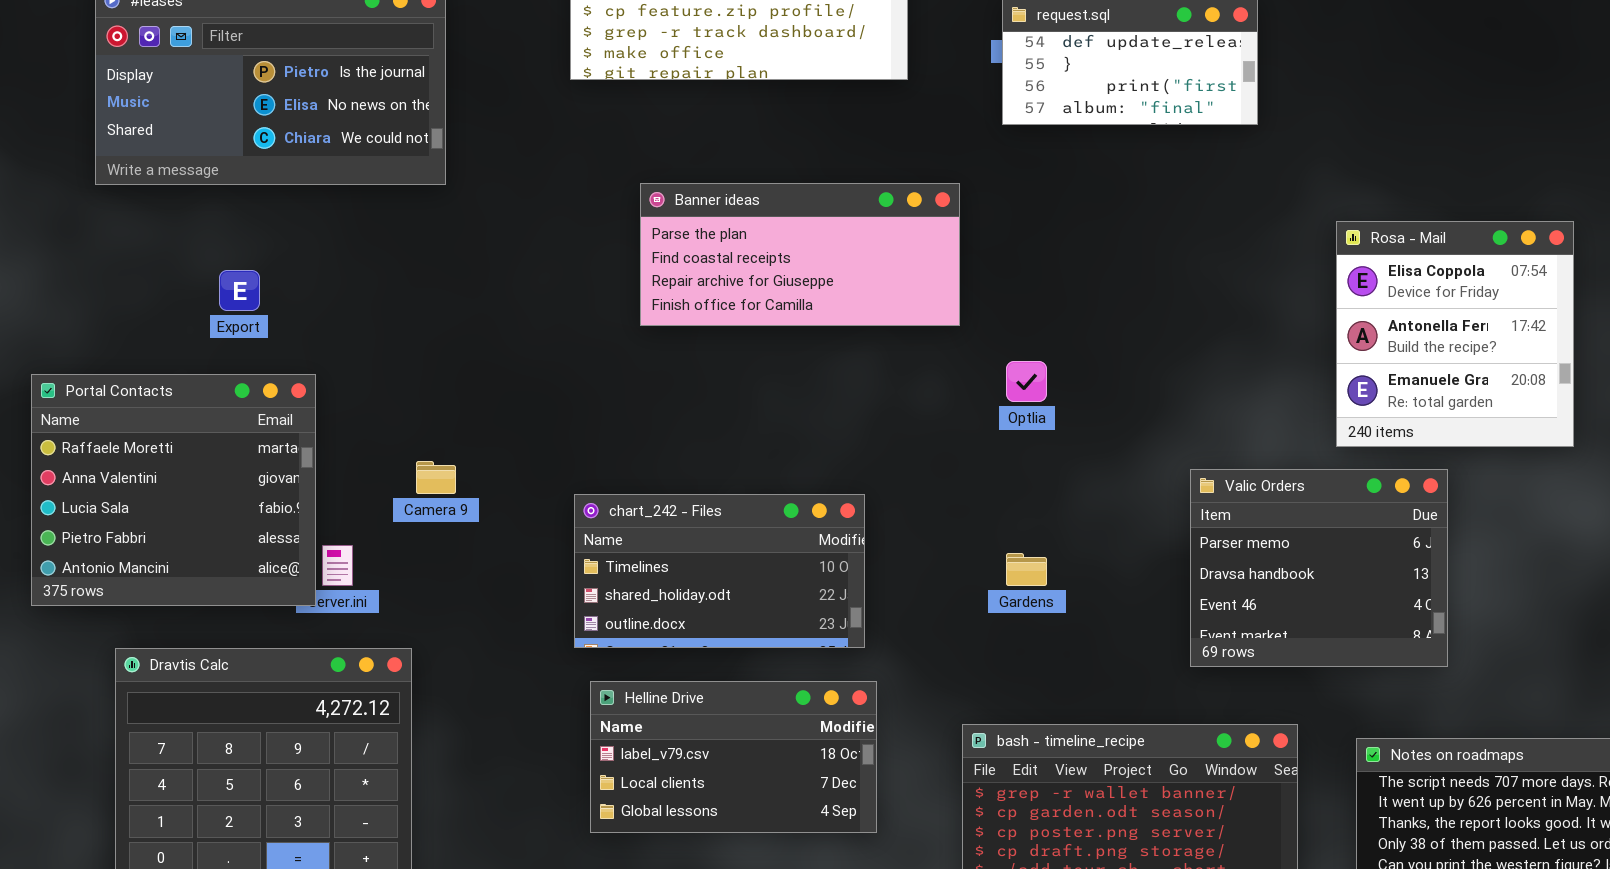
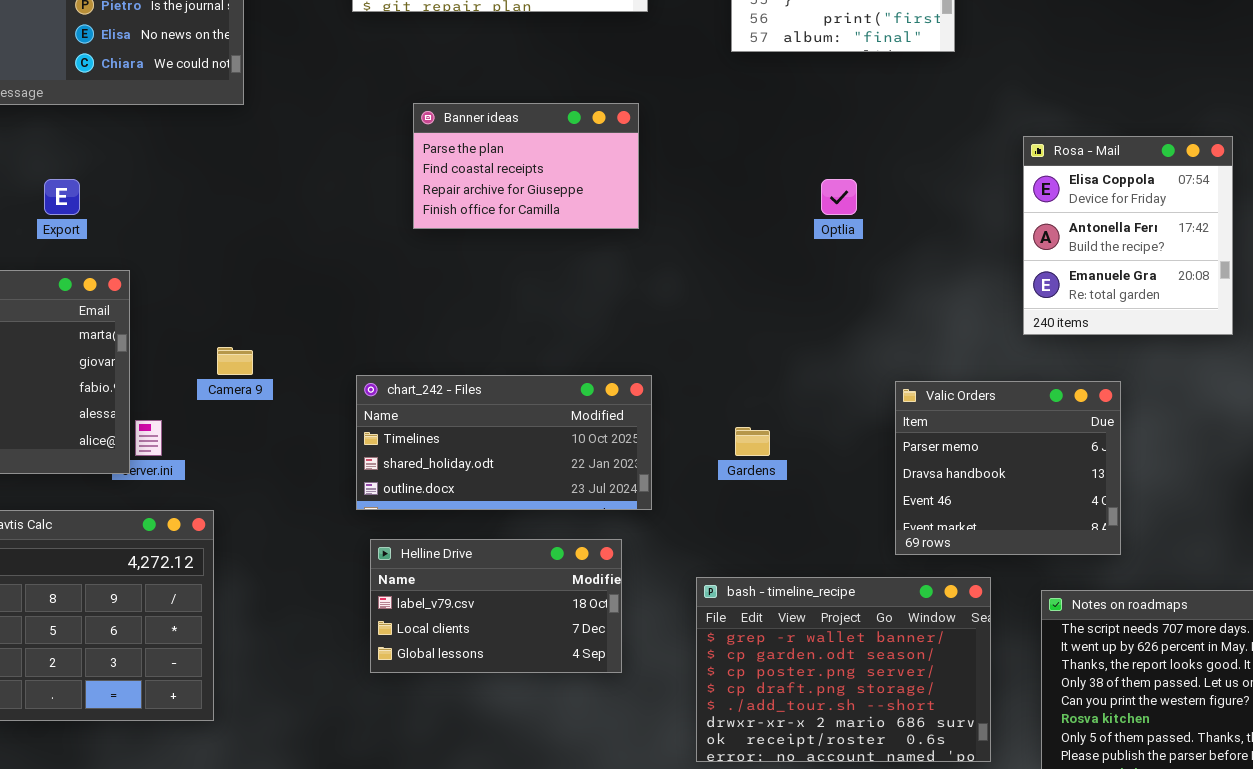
Banner ideas: [640,183,960,326] -> [413,103,639,229], resized
Optlia: [1006,361,1047,402] -> [821,179,857,215], moved
Valic Orders: [1190,469,1448,667] -> [895,381,1121,555], moved
chart_242 - Files: [574,494,865,648] -> [356,375,652,510], resized

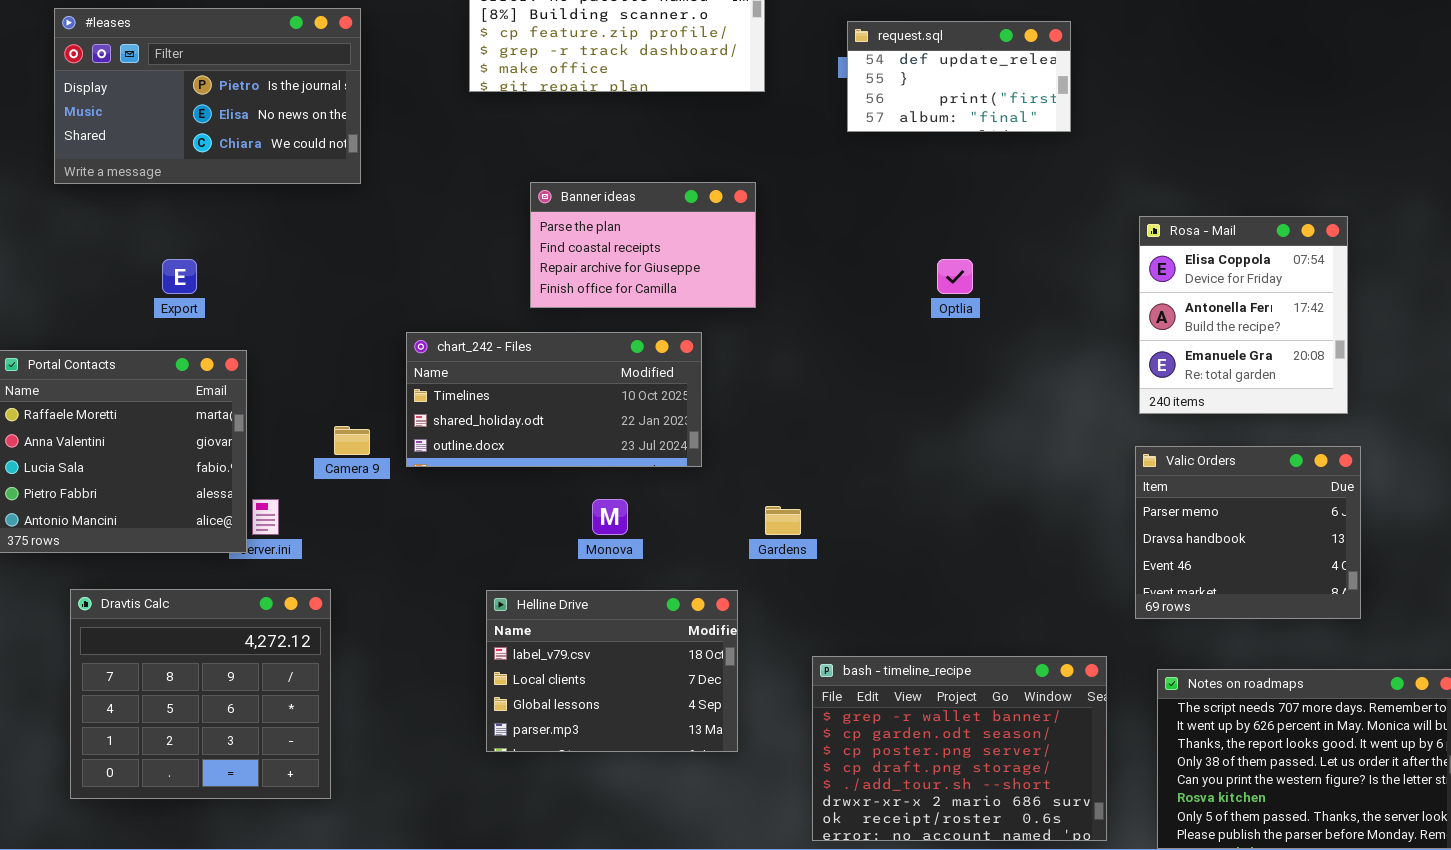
chart_242 - Files: [356,375,652,510] -> [406,332,702,467], moved
Valic Orders: [895,381,1121,555] -> [1135,446,1361,619], moved
Gardens: [735,427,770,456] -> [765,506,801,535], moved
Helline Drive: [370,539,622,673] -> [486,590,738,752], resized

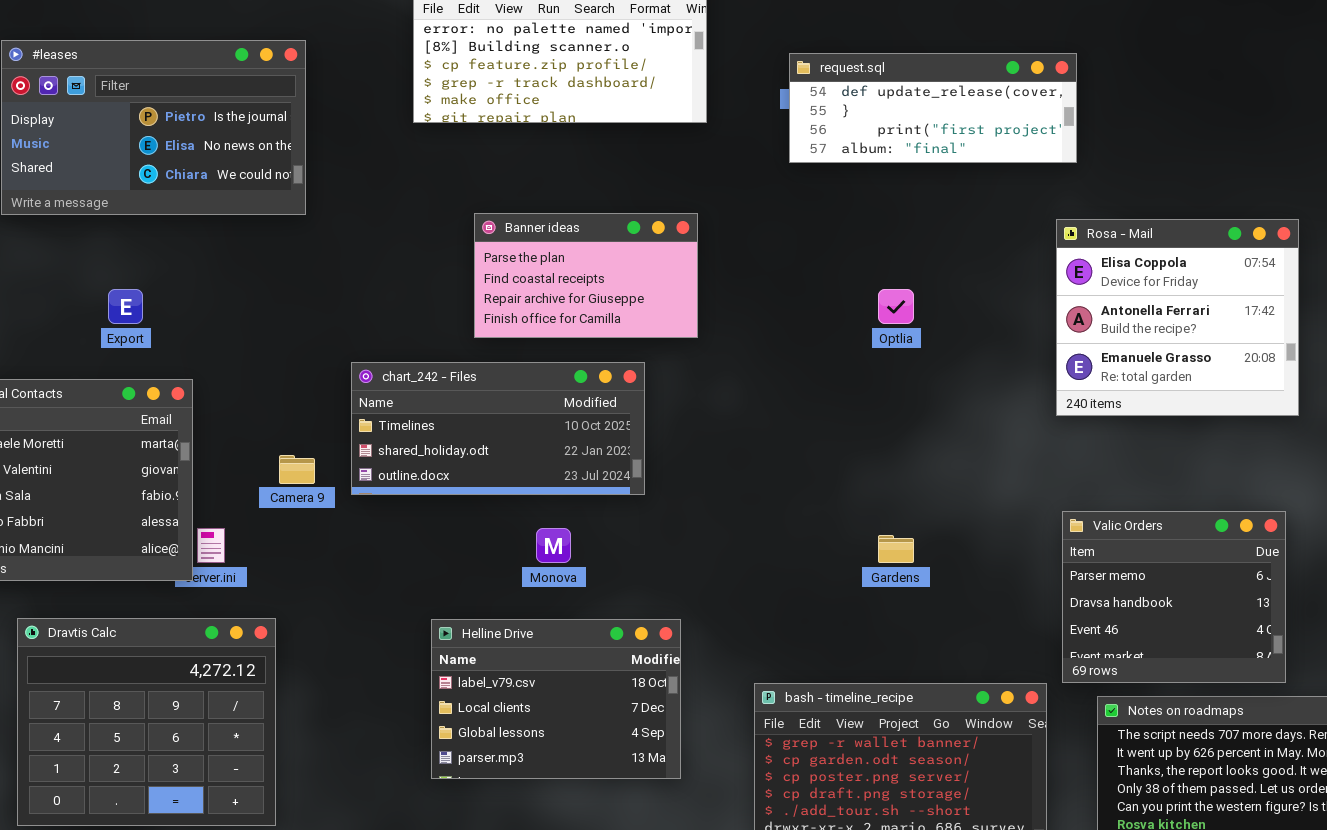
request.sql: [847,21,1071,132] -> [789,53,1077,163], resized
Rosa - Mail: [1139,216,1348,414] -> [1056,219,1299,416], moved, resized
Valic Orders: [1135,446,1361,619] -> [1062,511,1286,683], moved
Gardens: [765,506,801,535] -> [878,535,914,563], moved

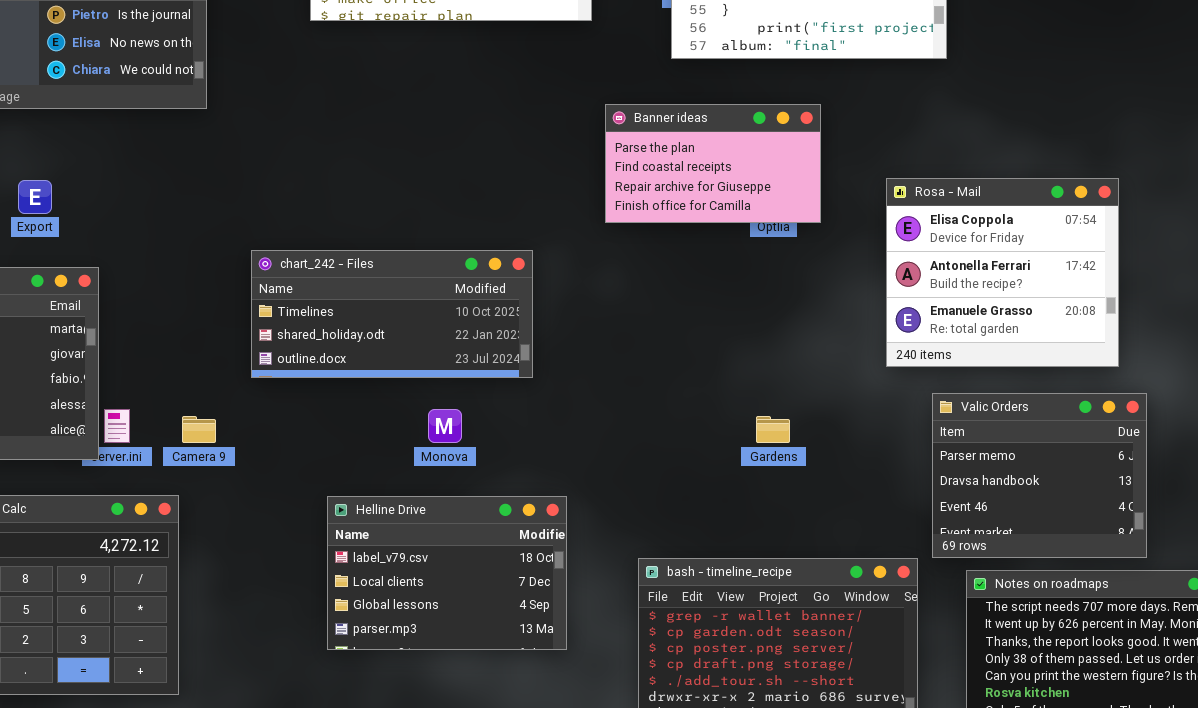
Banner ideas: [474,213,698,338] -> [605,104,821,223], moved
Rosa - Mail: [1056,219,1299,416] -> [886,178,1119,367], moved
Camera 9: [279,455,315,484] -> [182,416,216,443], moved

